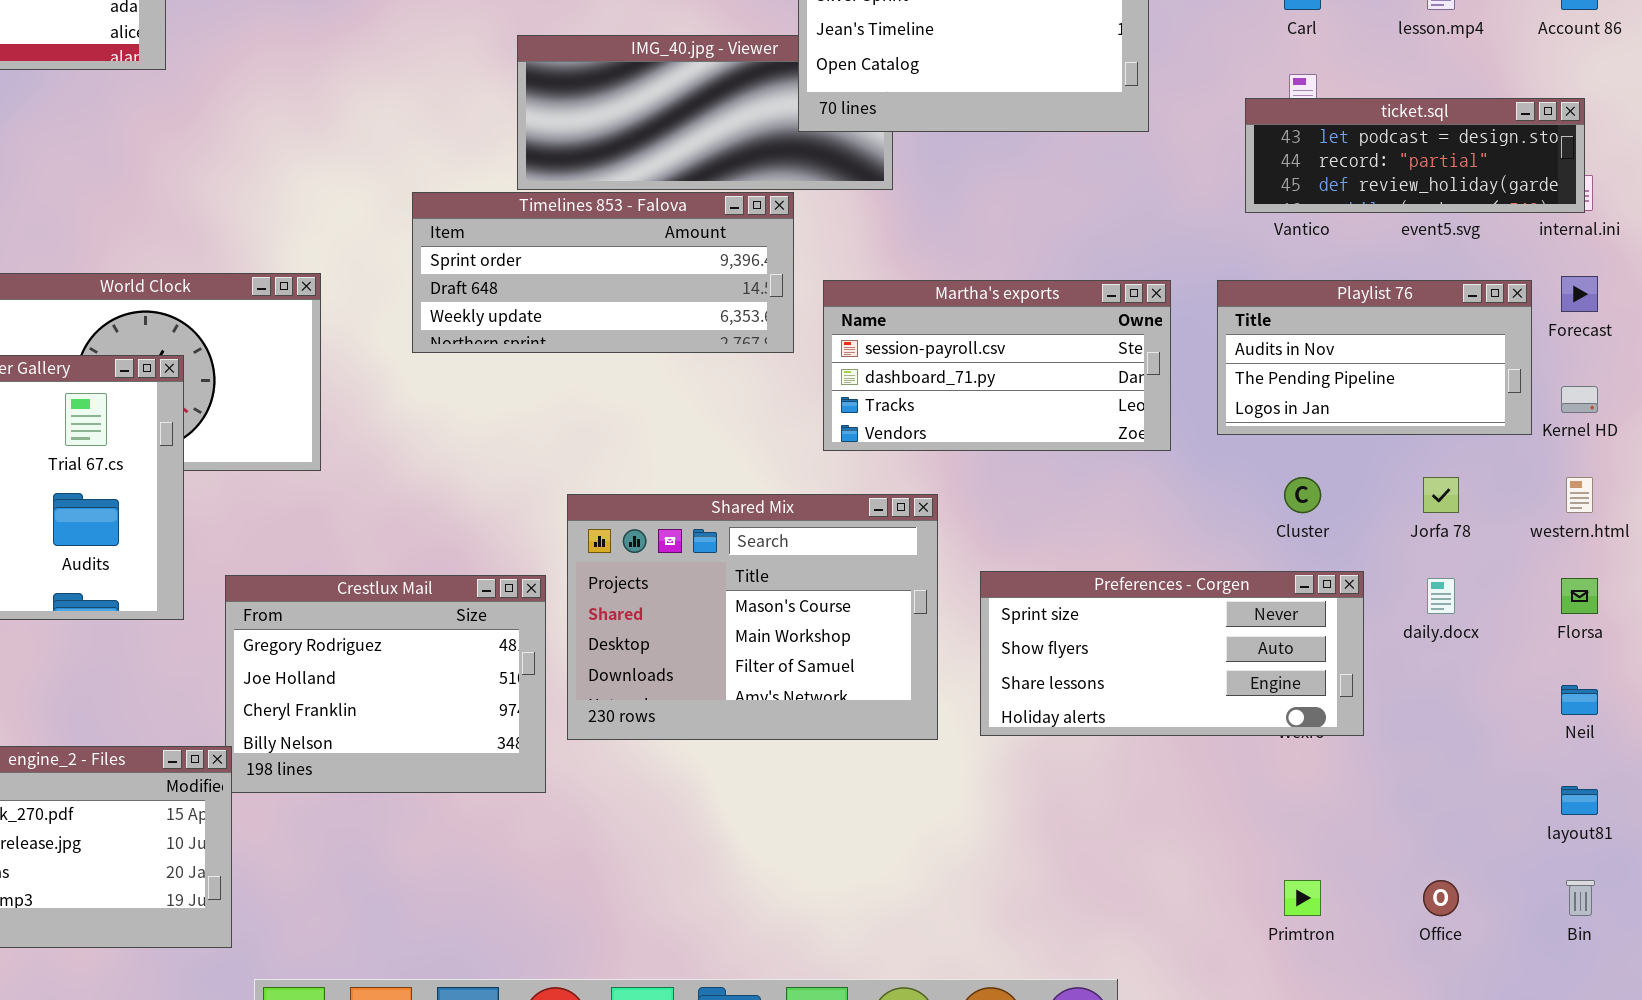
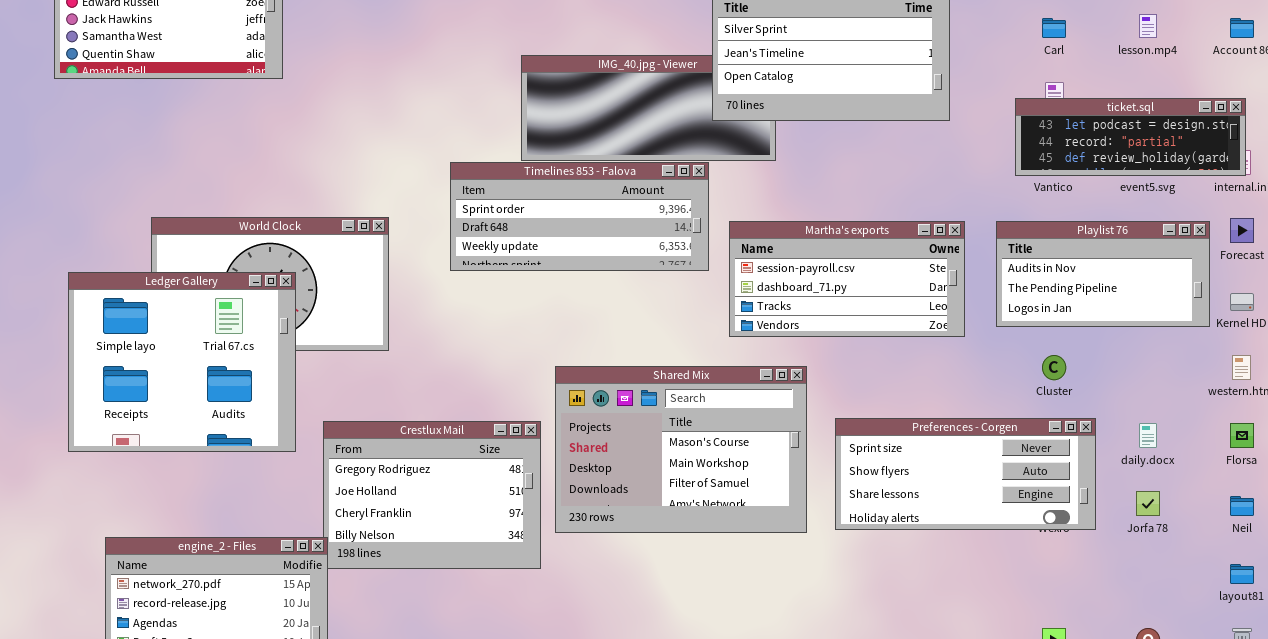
Jorfa 78: [1423,477,1459,513] -> [1136,491,1160,516], moved

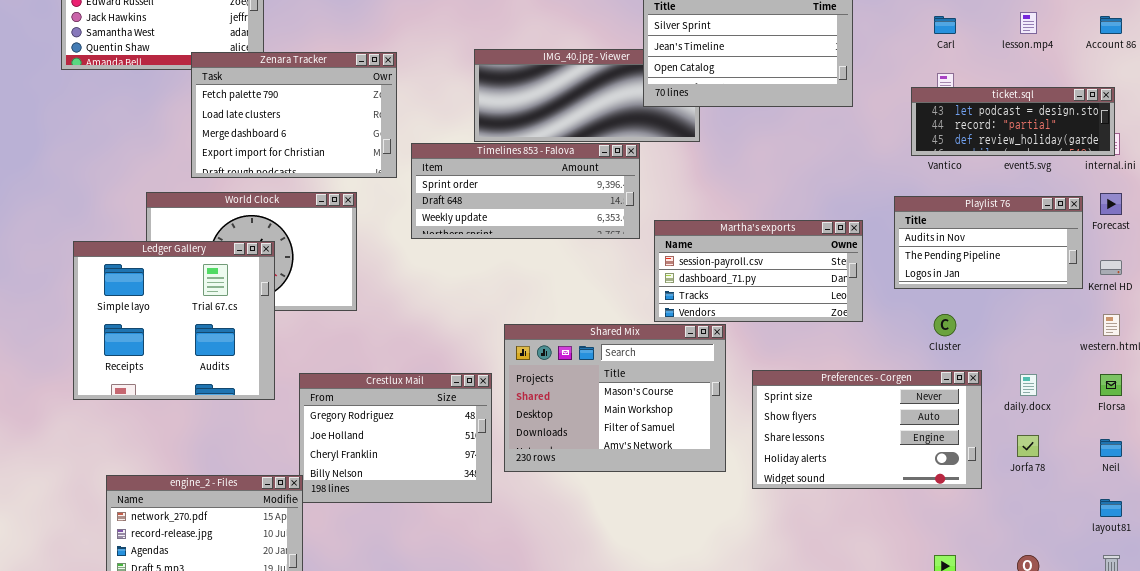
Zenara Tracker: none -> [191,52,397,178], opened
Martha's exports: [729,221,965,337] -> [654,220,863,322], moved
Preferences - Corgen: [835,418,1096,530] -> [752,370,982,489], resized

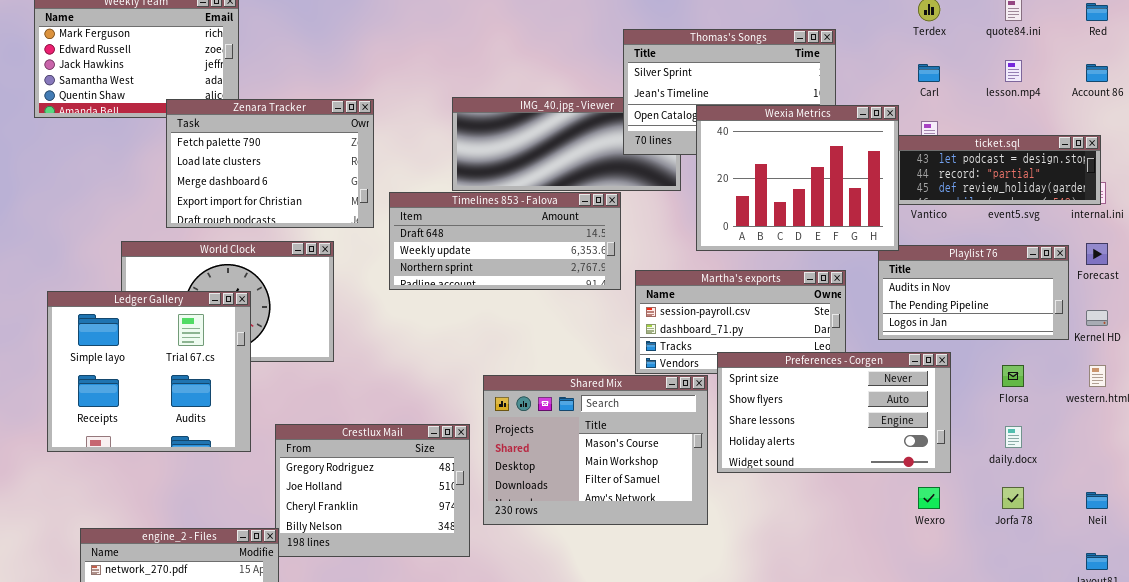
Wexia Metrics: none -> [696,105,899,251], opened
Timelines 853 - Falova: [411,143,640,239] -> [389,192,621,290], scrolled down 1 row
Preferences - Corgen: [752,370,982,489] -> [717,352,951,473], moved
Florsa: [1100,374,1122,396] -> [1002,365,1024,387], moved

